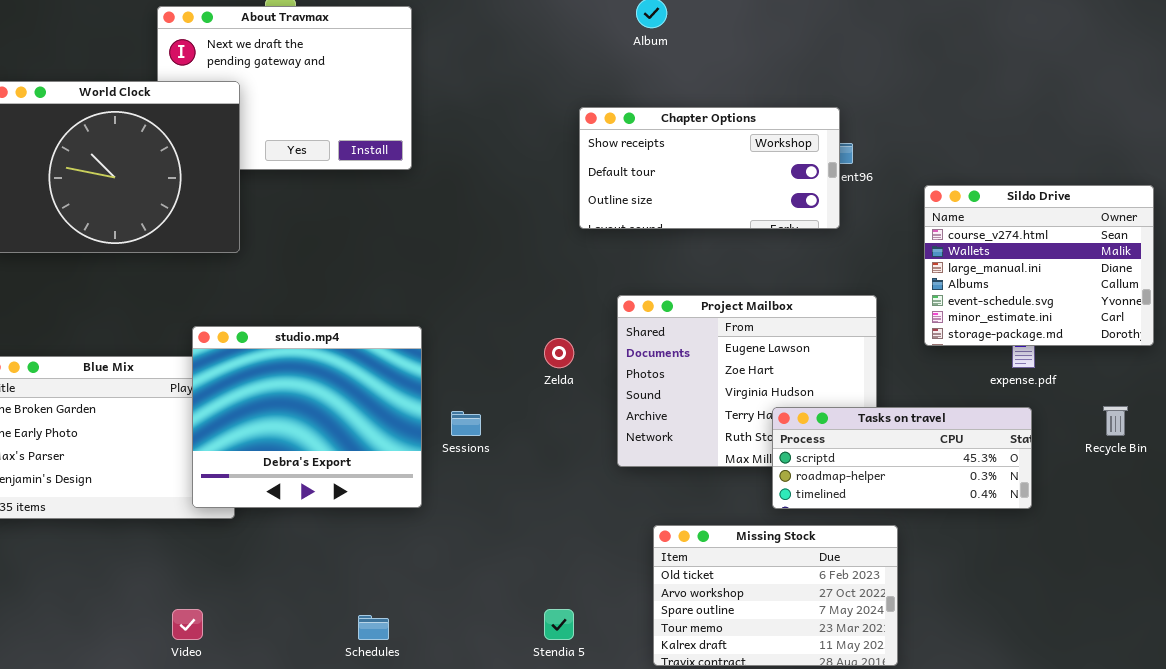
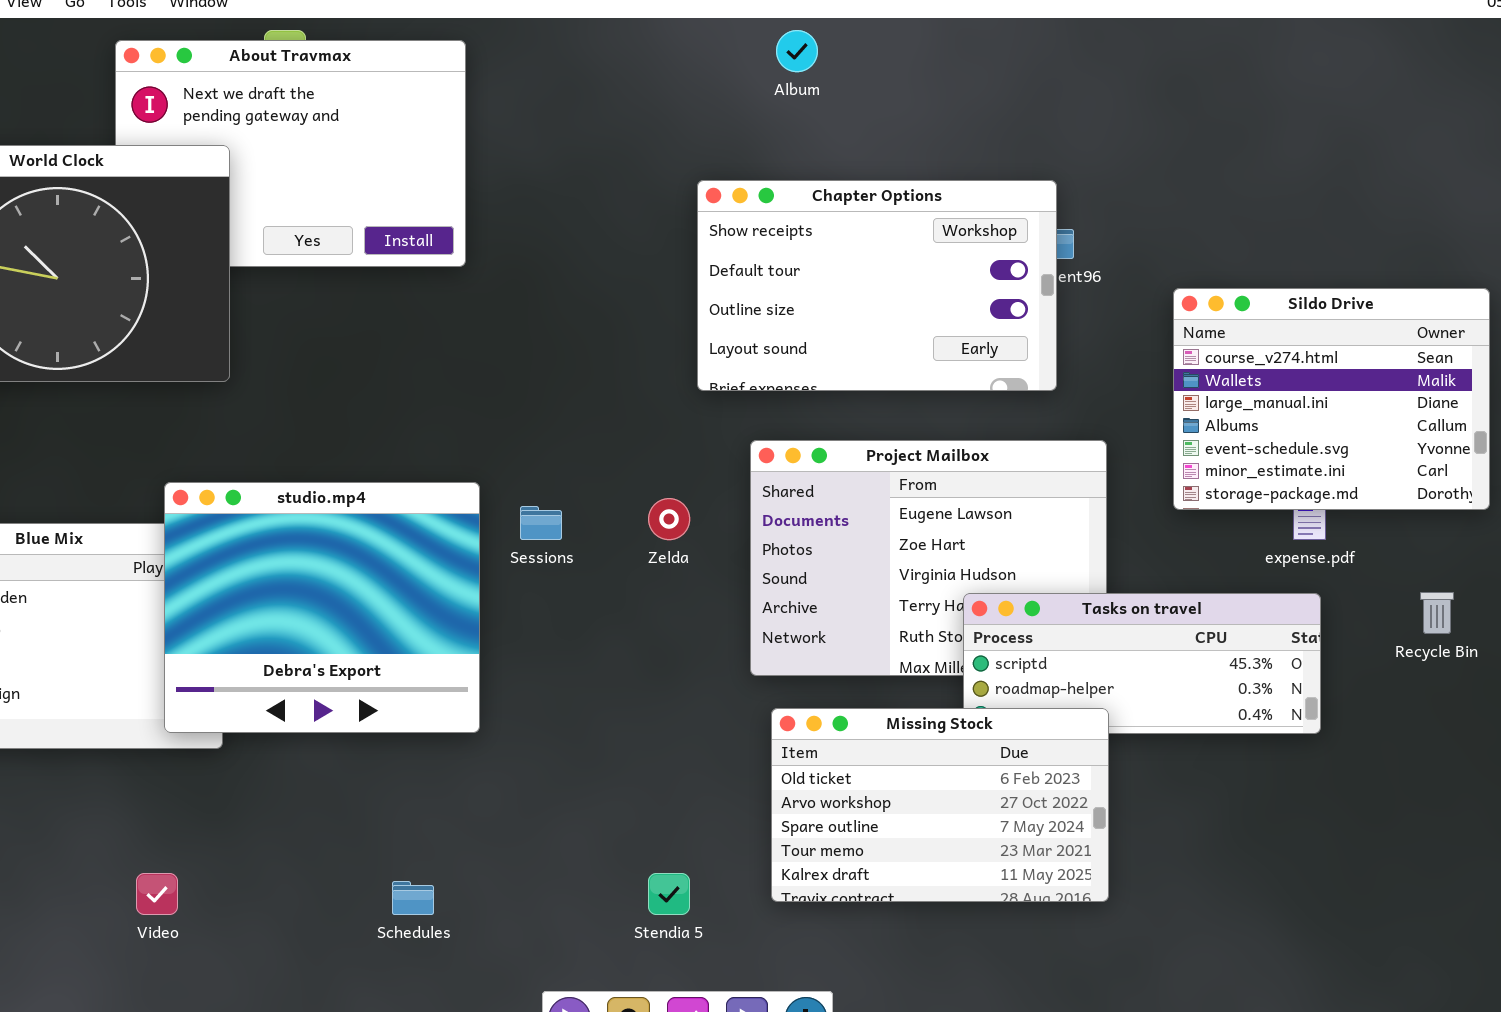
Chapter Options: [579,107,840,229] -> [697,180,1057,391], resized
Sessions: [451,411,481,436] -> [520,506,562,540], moved
Missing Stock: [653,525,898,666] -> [771,708,1109,902], moved

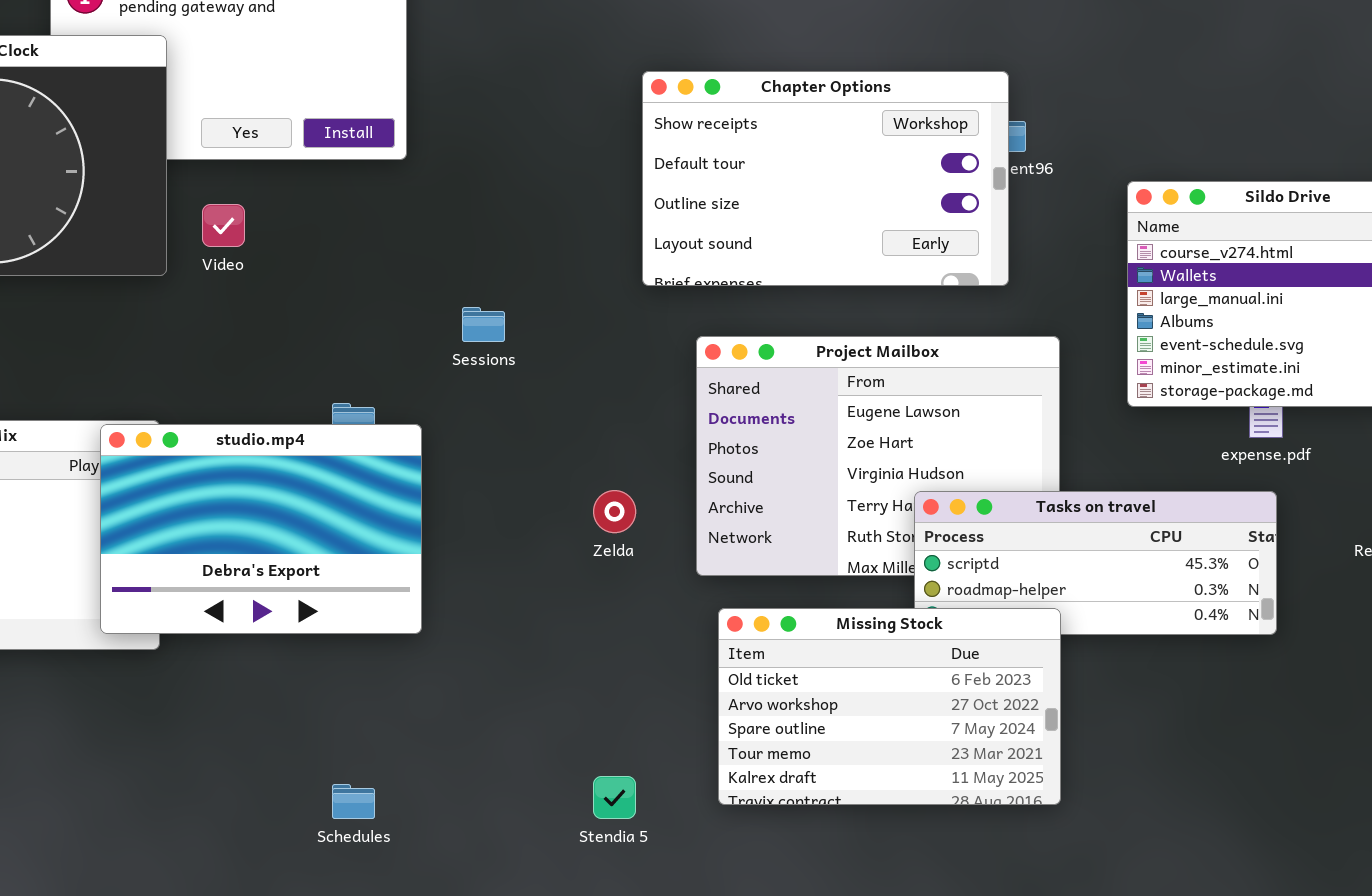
studio.mp4: [164,482,480,733] -> [100,424,422,634], resized
Zelda: [648,498,690,540] -> [593,490,636,533], moved
Sessions: [520,506,562,540] -> [462,307,505,342], moved
Video: [136,873,178,915] -> [202,204,245,247], moved

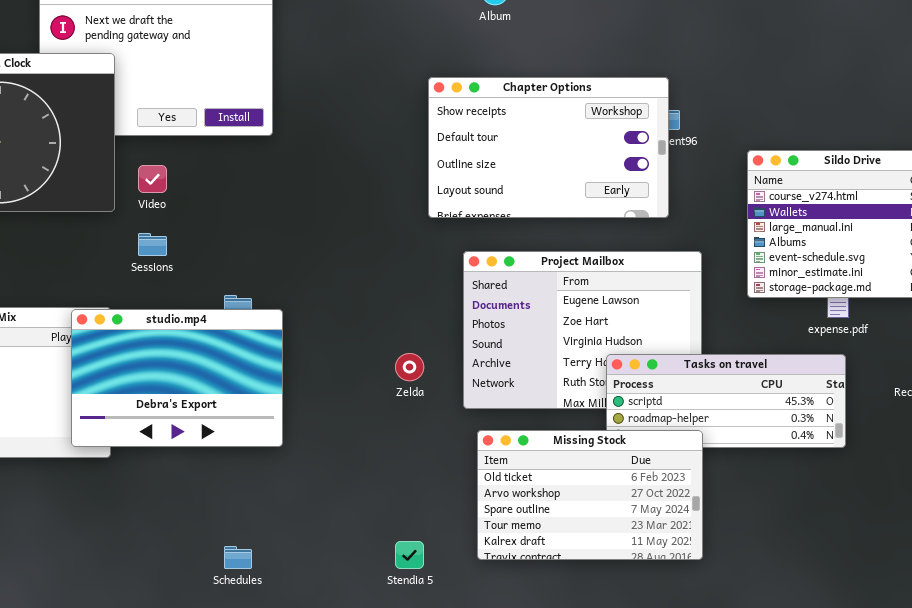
Sessions: [462,307,505,342] -> [138,233,167,256], moved

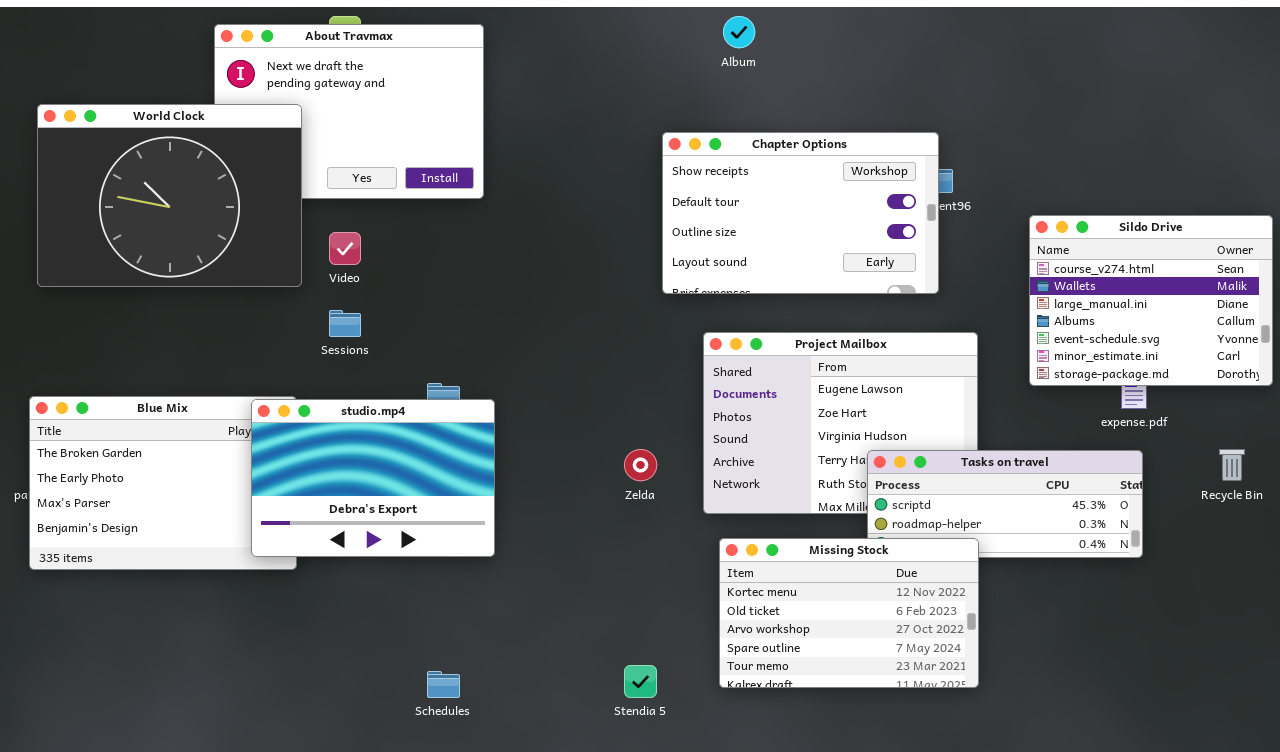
Missing Stock: [477,430,703,560] -> [719,538,979,688], scrolled up 1 row

